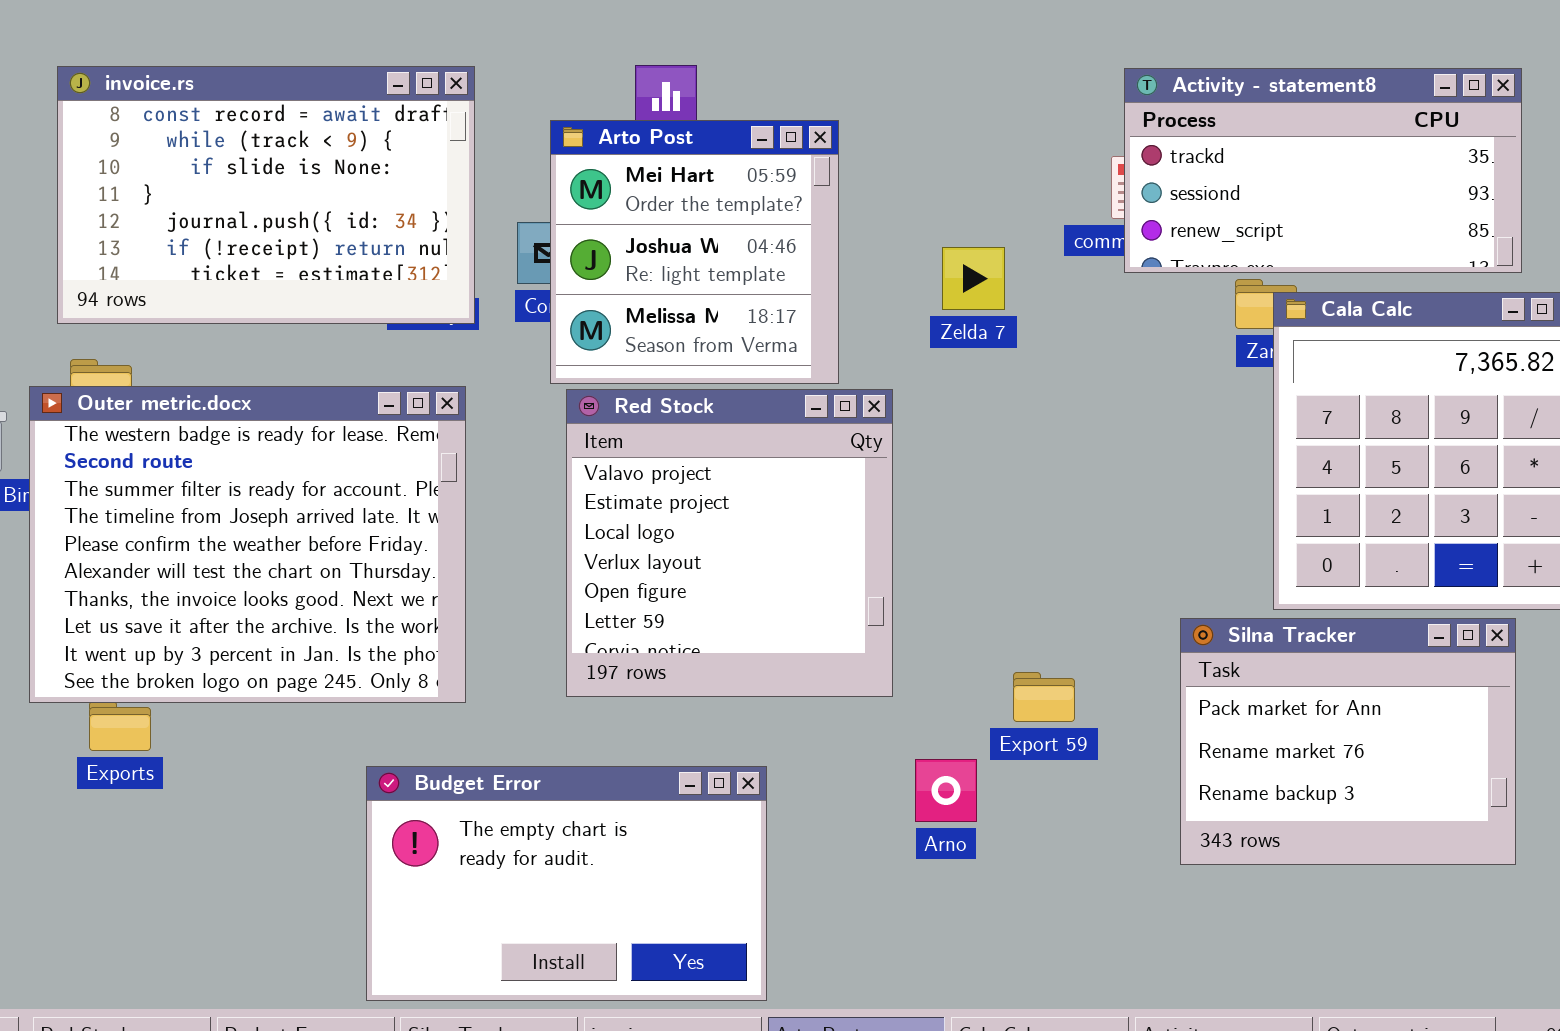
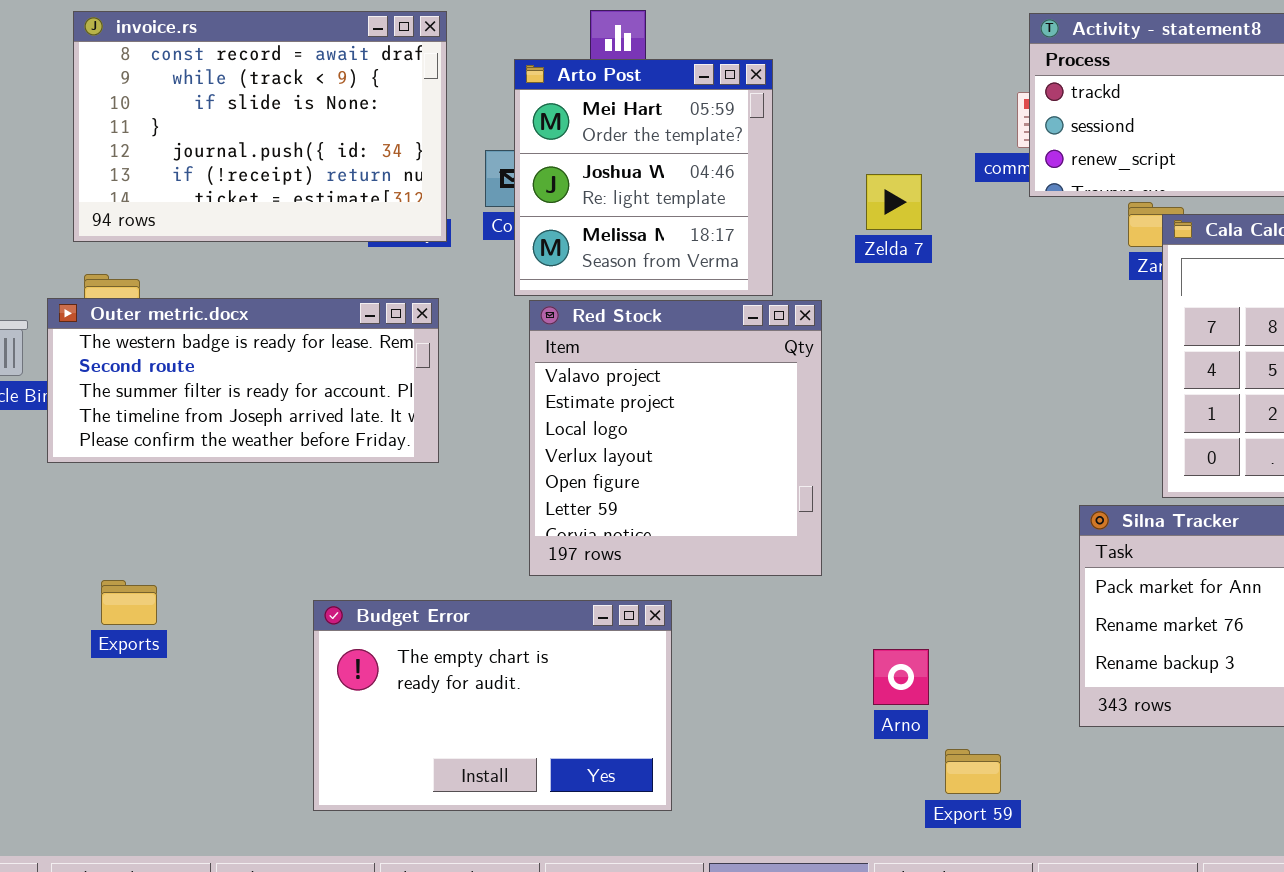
Outer metric.docx: [29,386,466,703] -> [47,298,439,463], resized
Export 59: [1013,672,1075,722] -> [945,749,1001,794], moved
Arno: [915,759,977,822] -> [873,649,929,705], moved
Budget Error: [366,766,767,1001] -> [313,600,672,811], moved

